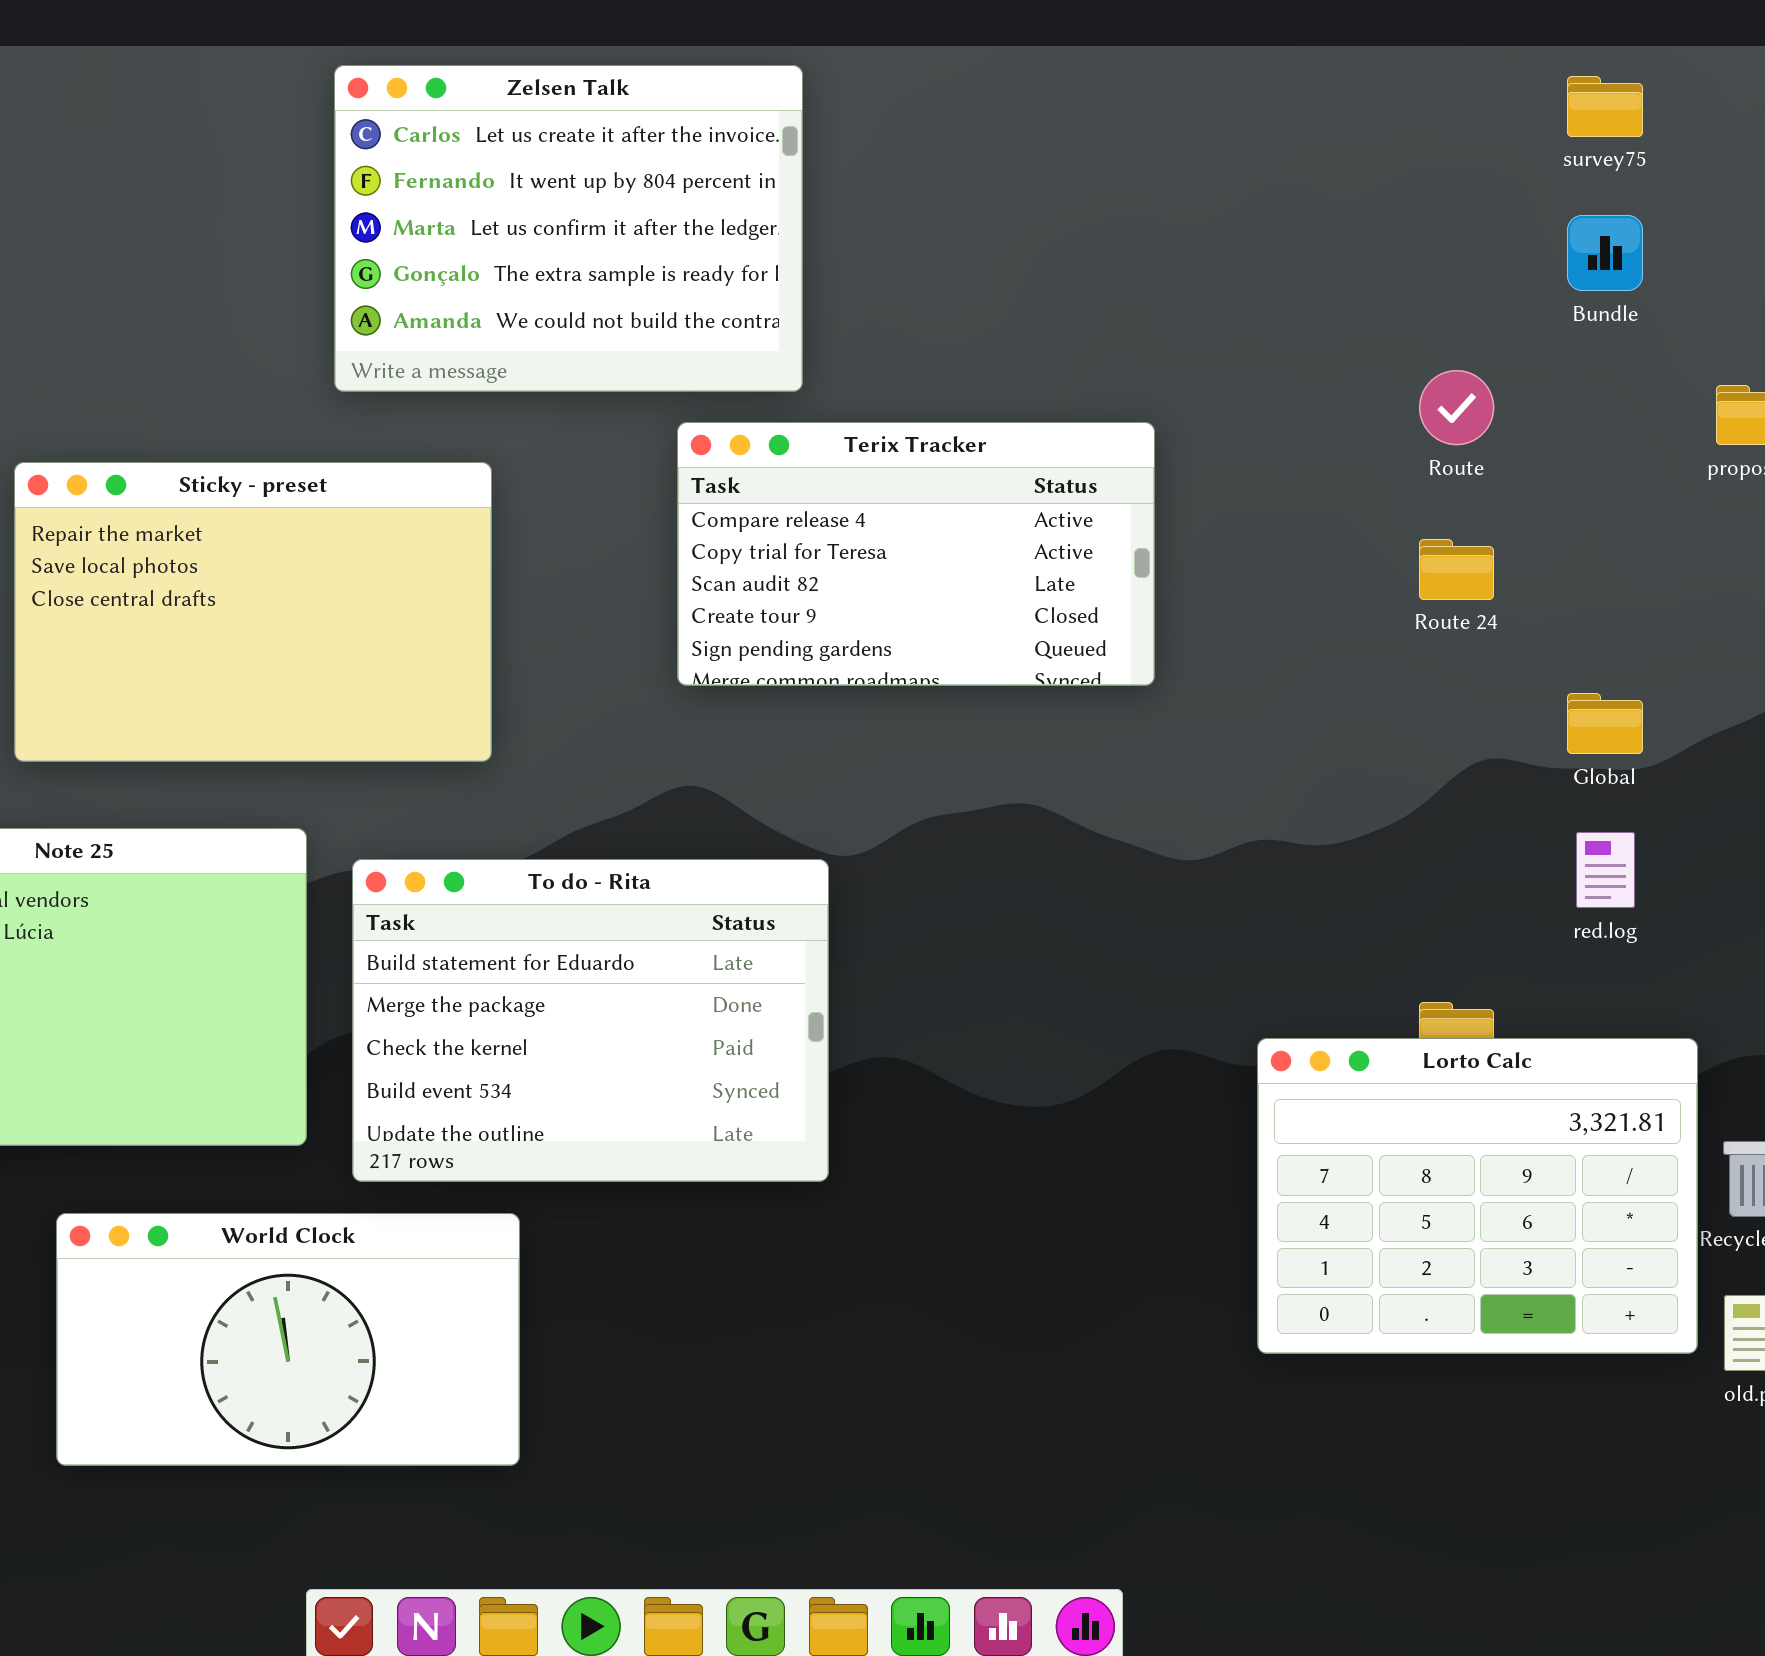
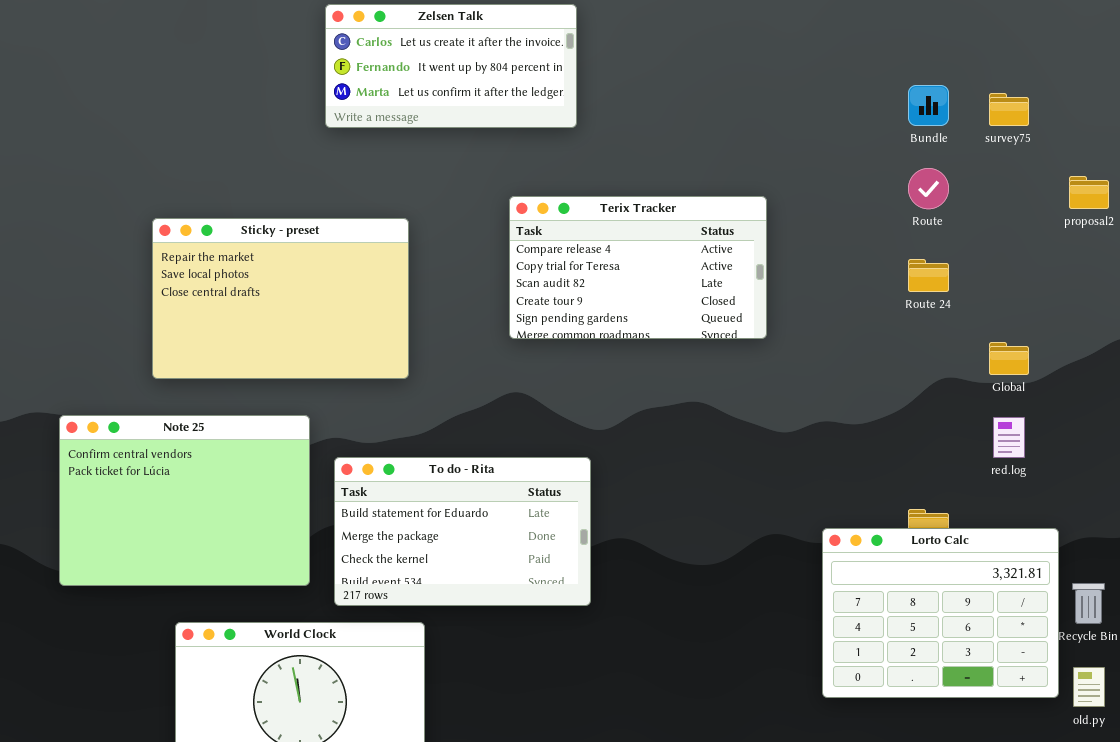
Zelsen Talk: [334,65,803,392] -> [325,4,577,128], resized
survey75: [1567,76,1643,137] -> [989,93,1029,126], moved
Bundle: [1567,215,1643,291] -> [908,85,949,126], moved
To do - Rita: [352,859,829,1182] -> [334,457,591,606], resized

